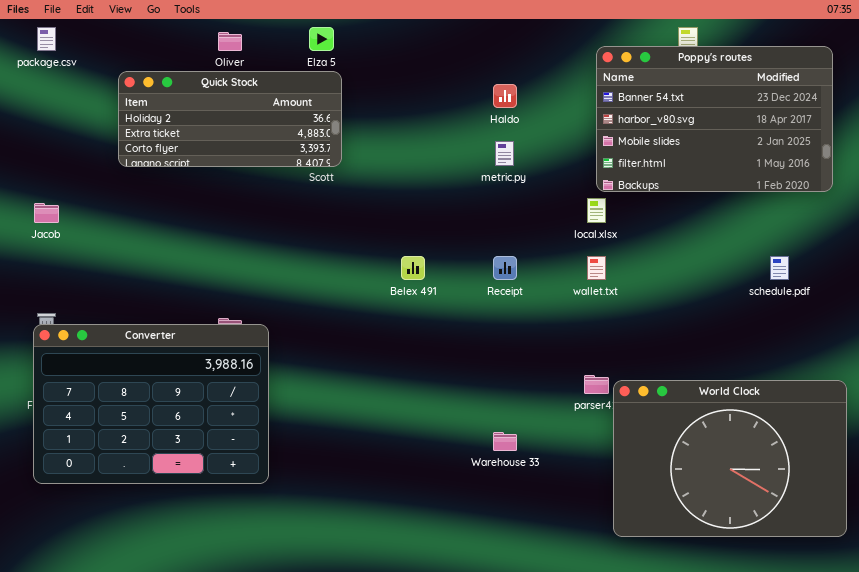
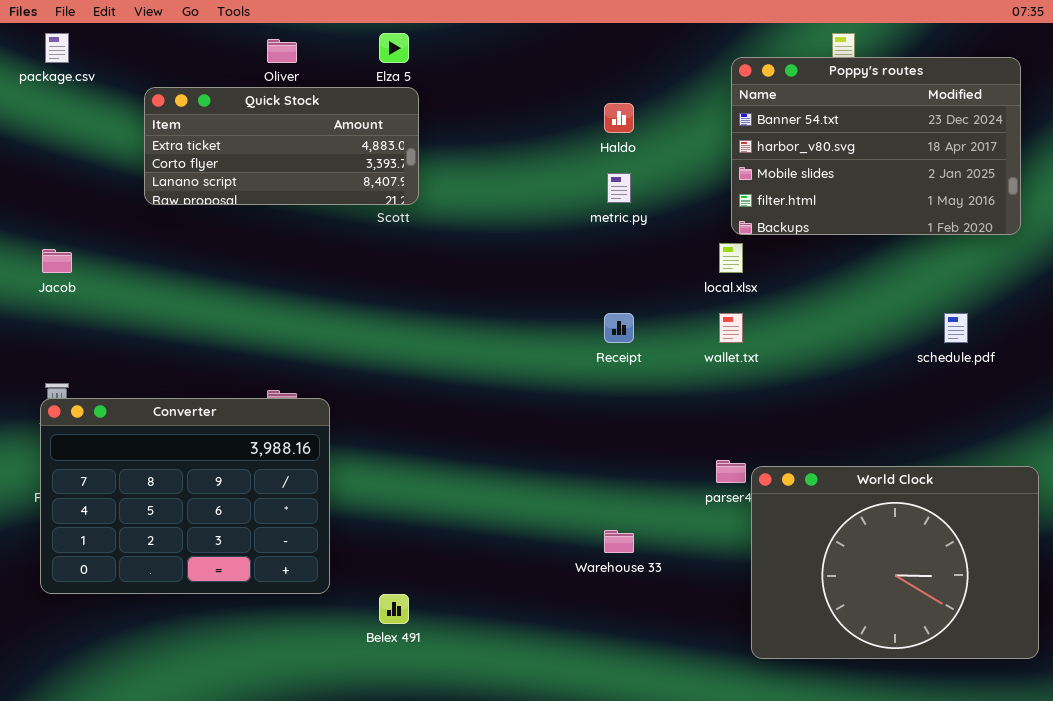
Quick Stock: [118,71,342,167] -> [144,87,419,205], scrolled down 1 row
Belex 491: [401,256,425,280] -> [379,594,409,624], moved

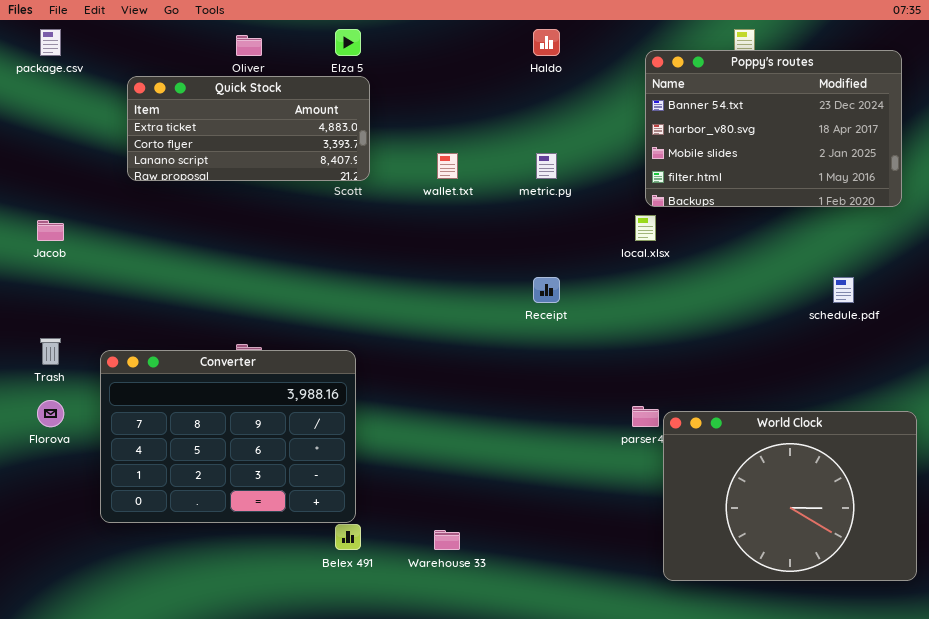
Haldo: [604,103,634,133] -> [533,29,560,56], moved
wallet.txt: [719,313,743,343] -> [437,153,458,179], moved
Converter: [40,398,330,594] -> [100,350,356,523], moved
Warehouse 33: [604,530,634,553] -> [434,530,460,550], moved

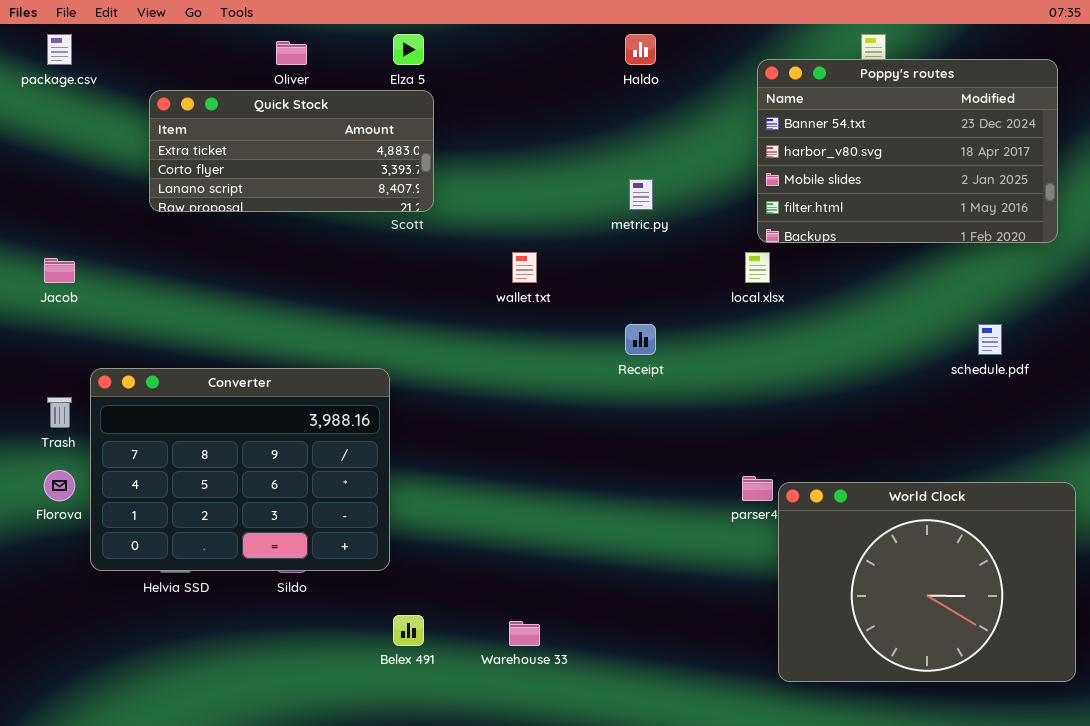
wallet.txt: [437,153,458,179] -> [512,252,537,283], moved
Converter: [100,350,356,523] -> [90,368,390,571], moved

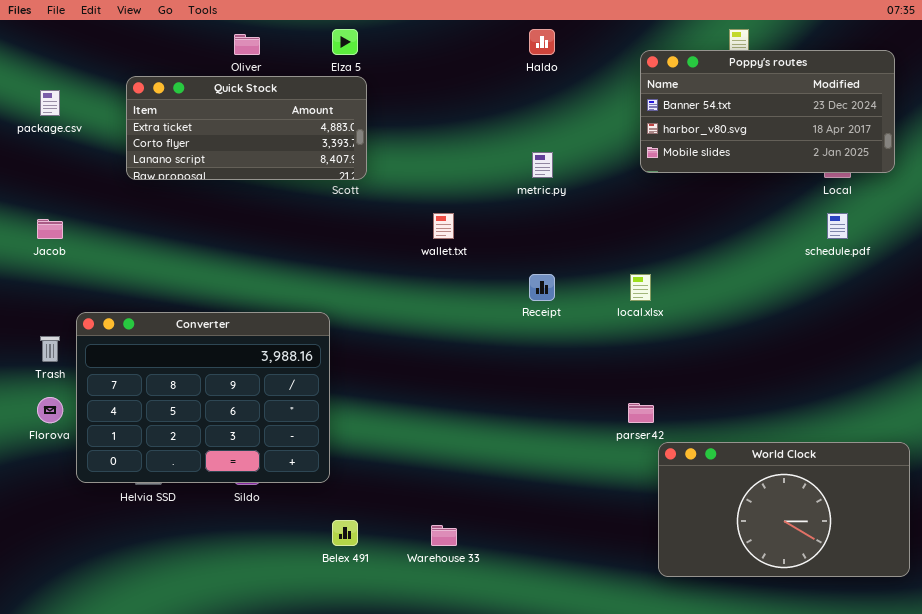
package.csv: [47,34,72,65] -> [40,90,60,116], moved
Poppy's routes: [757,59,1058,243] -> [640,50,895,173], resized
local.xlsx: [745,252,770,283] -> [630,274,651,301], moved
schedule.pdf: [978,324,1002,355] -> [827,213,848,239], moved
World Clock: [778,482,1076,682] -> [658,442,910,577], resized

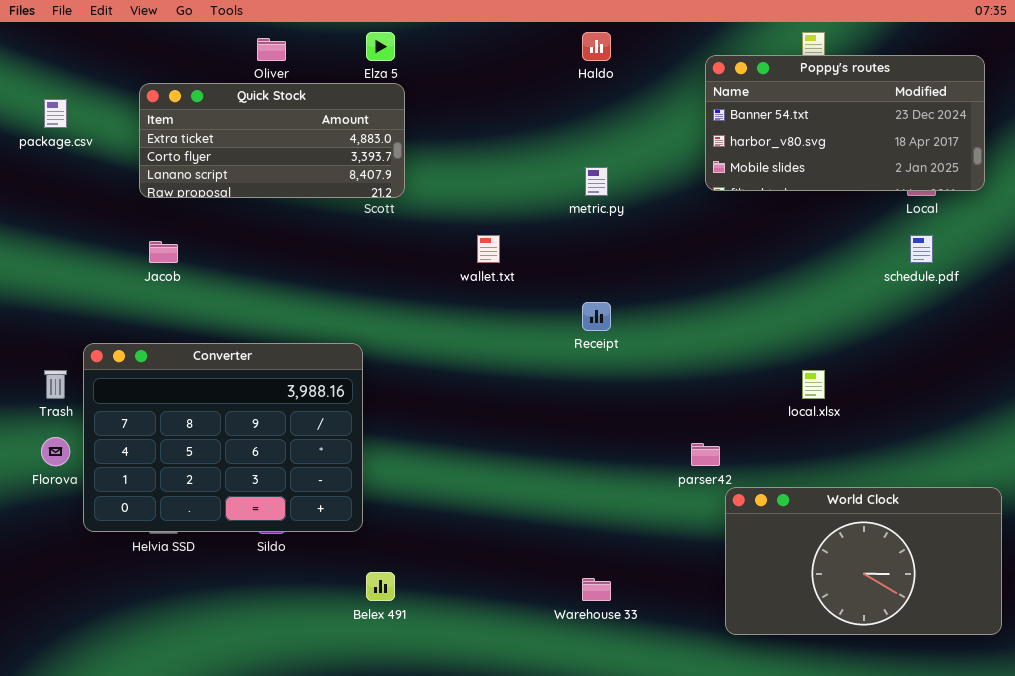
Jacob: [37,219,63,239] -> [149,241,178,263], moved
local.xlsx: [630,274,651,301] -> [802,370,825,399], moved
Warehouse 33: [431,525,457,546] -> [582,578,611,601], moved

